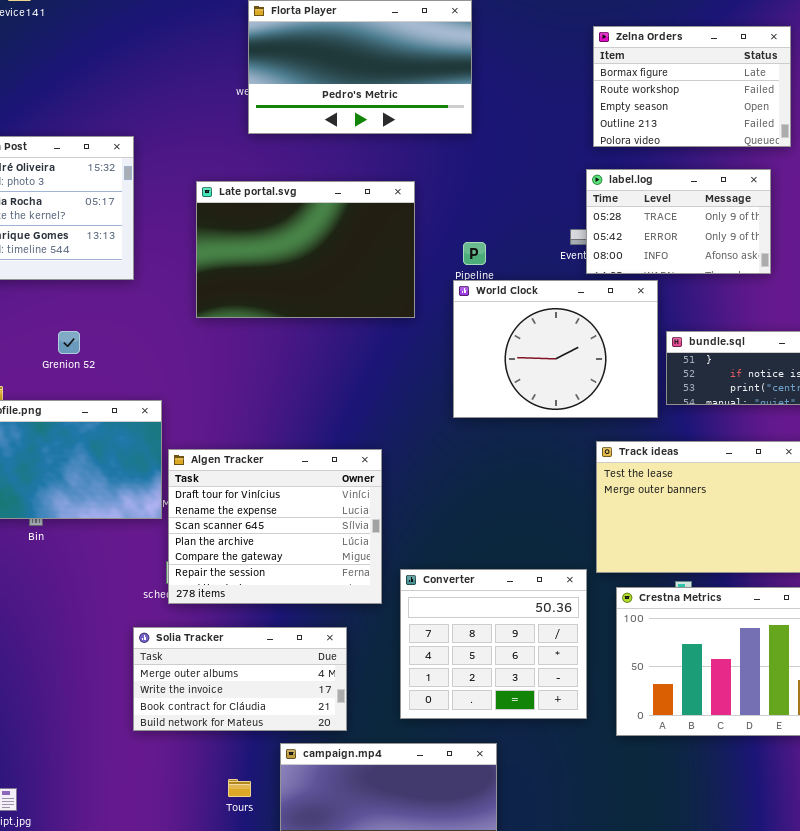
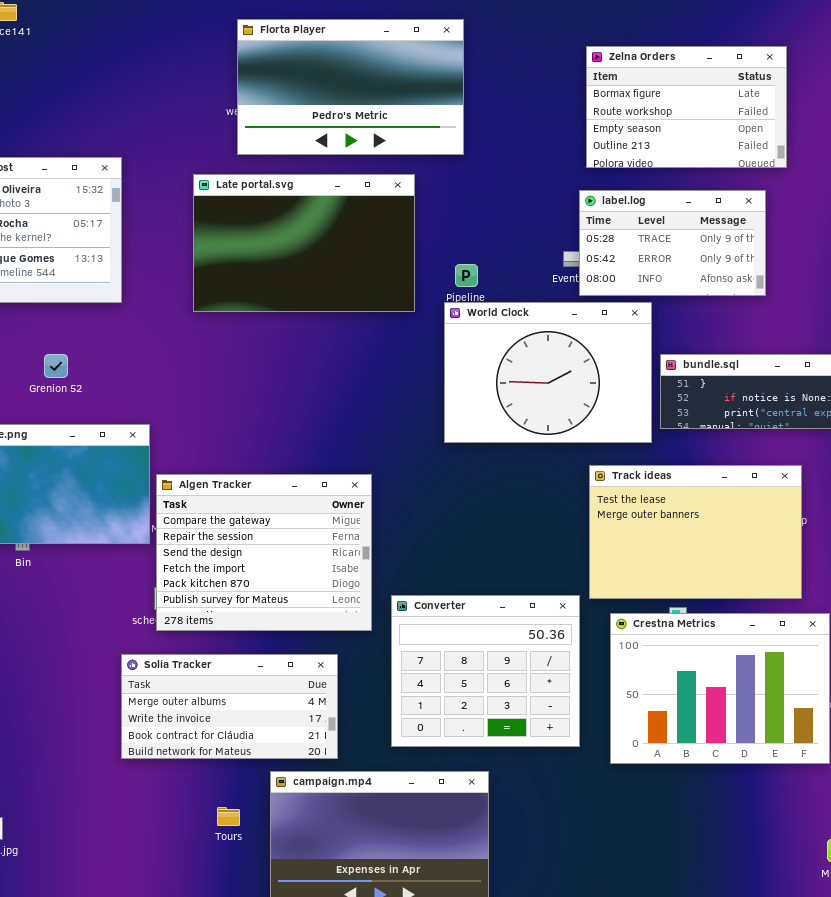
Late portal.svg: [196,181,415,318] -> [193,174,415,312], moved
Algen Tracker: [168,449,382,604] -> [156,474,372,631], scrolled down 4 rows

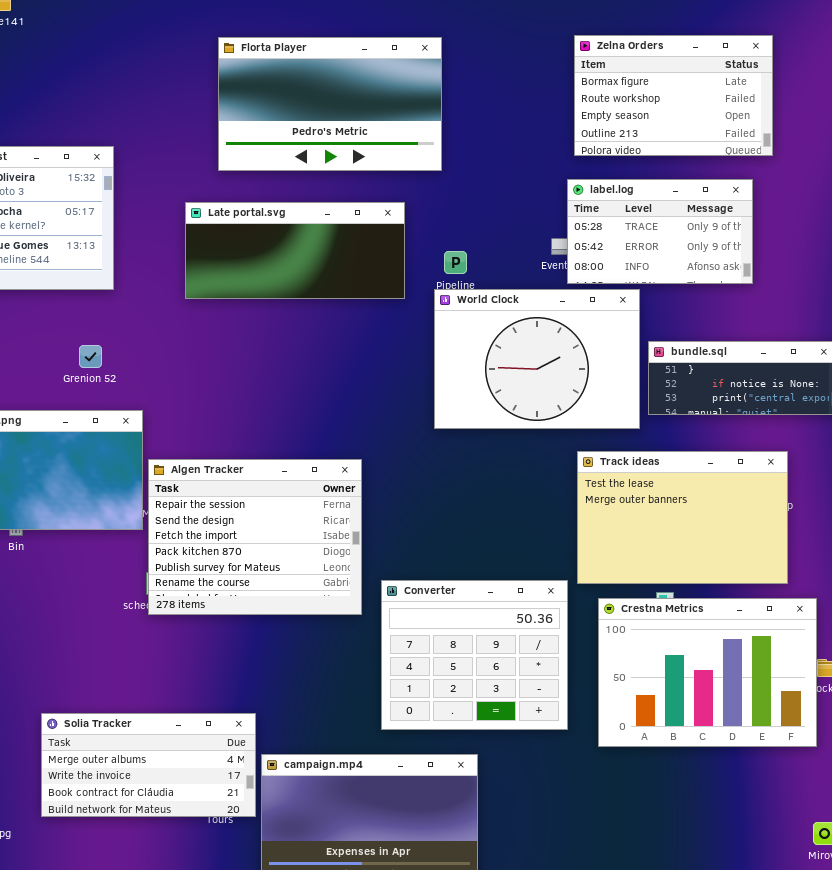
Florta Player: [237,19,464,155] -> [218,37,442,171], moved
Late portal.svg: [193,174,415,312] -> [185,202,405,299], resized
Grenion 52: [44,354,68,378] -> [79,345,102,368], moved
Algen Tracker: [156,474,372,631] -> [148,459,362,615], scrolled down 1 row
Solia Tracker: [121,654,338,759] -> [41,713,256,817], moved

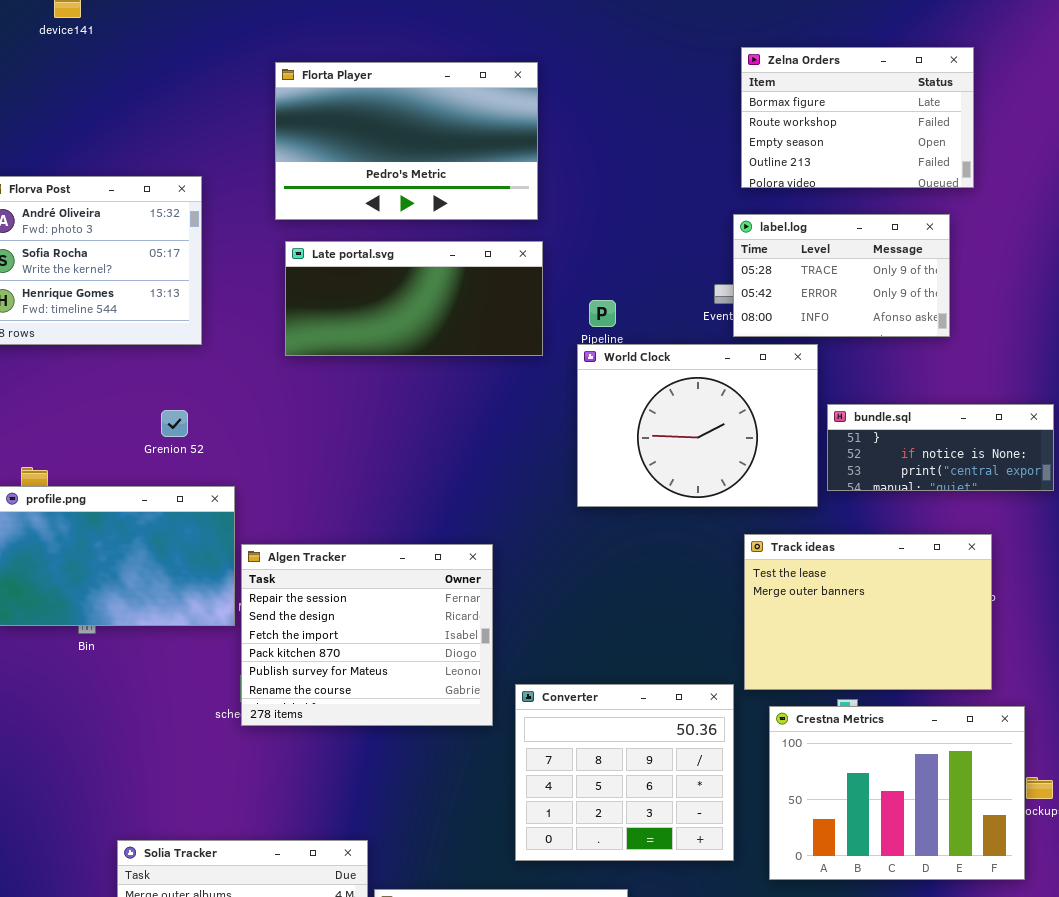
Florta Player: [218,37,442,171] -> [275,62,538,220], moved

